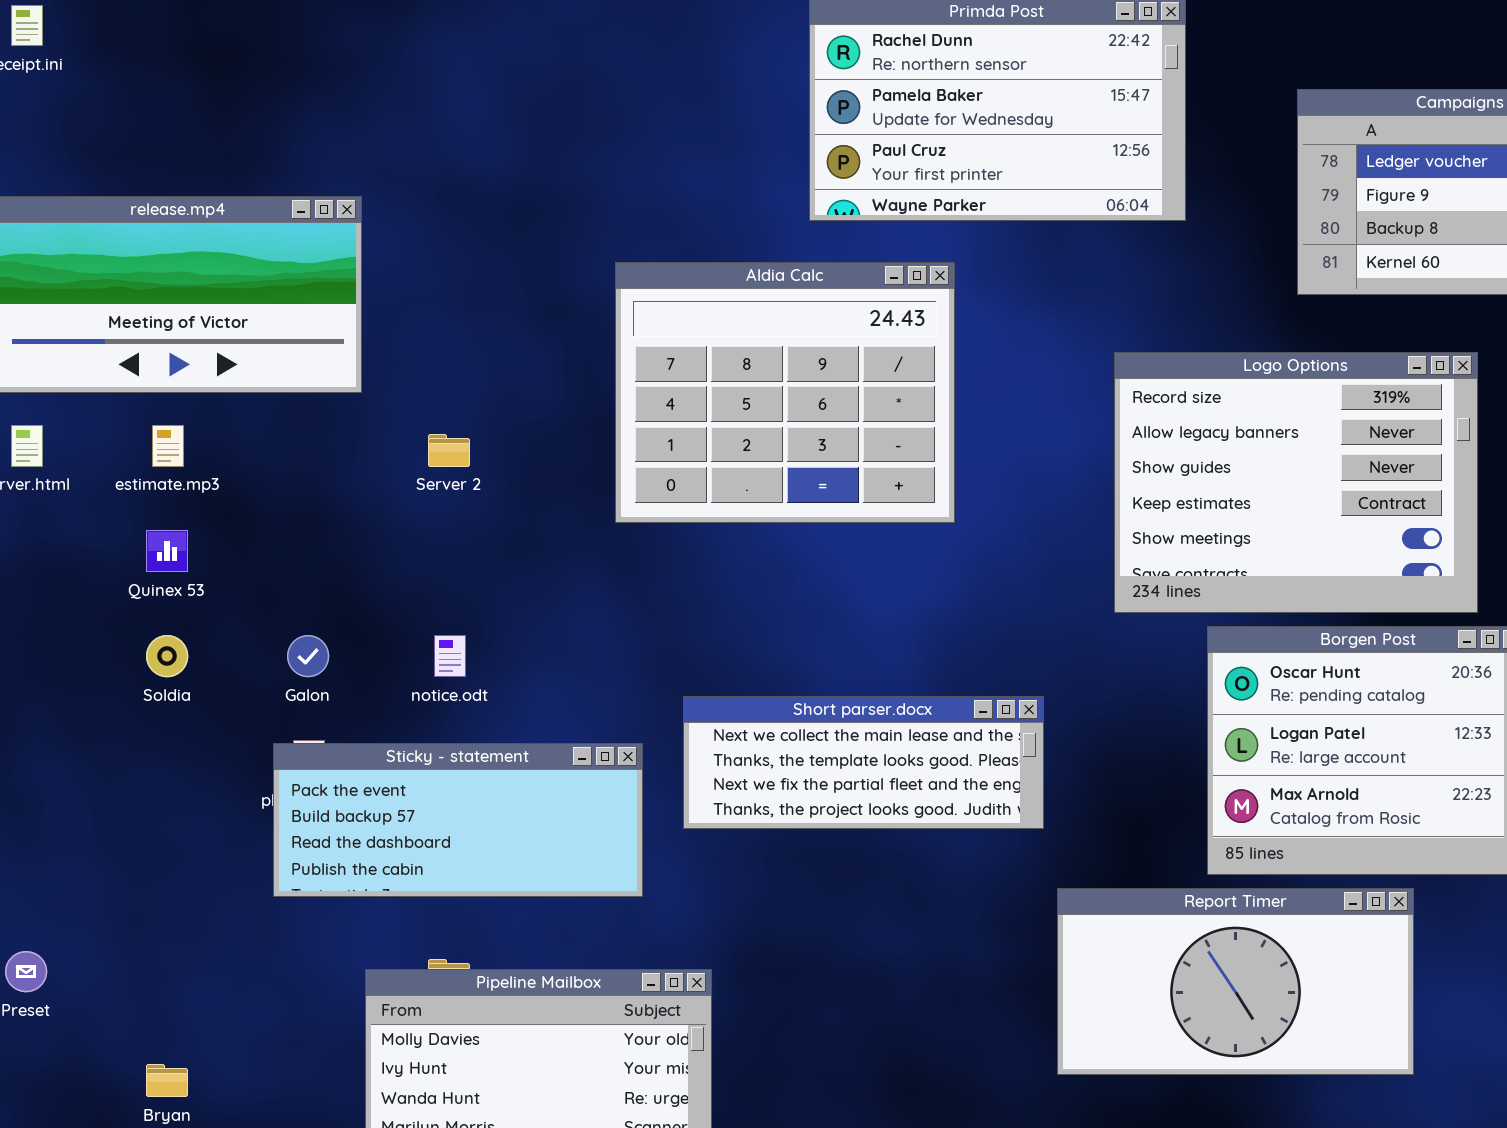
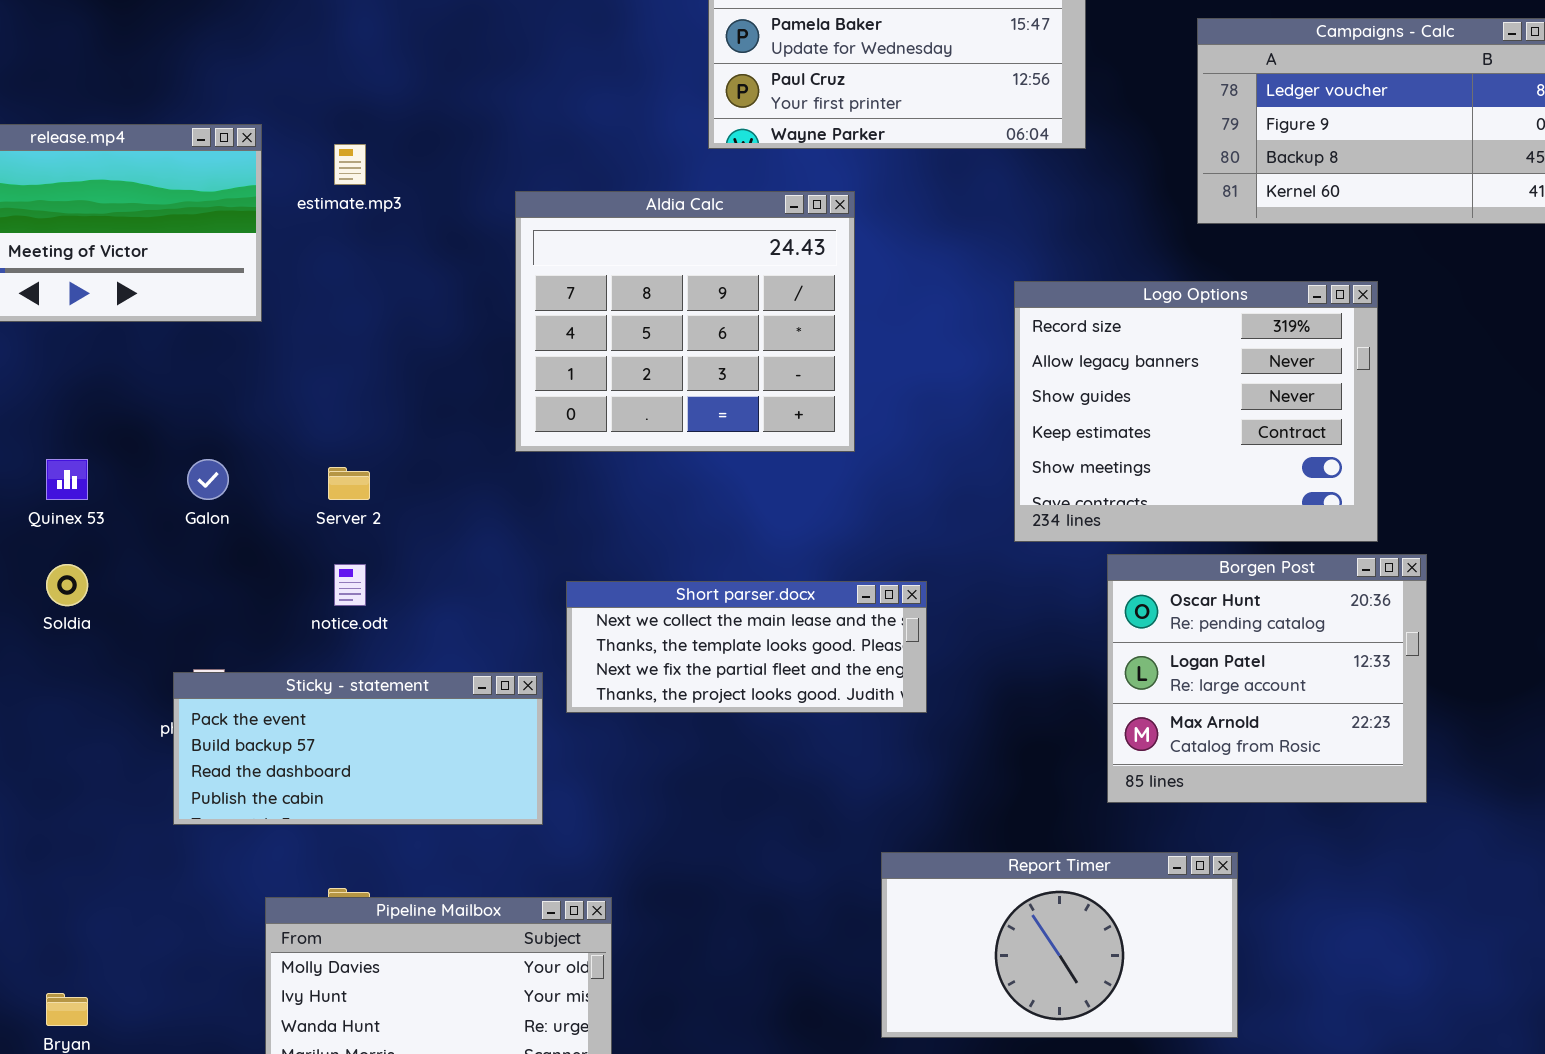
estimate.mp3: [152,425,184,467] -> [334,144,366,185], moved
Server 2: [428,434,470,467] -> [328,467,370,500], moved
Galon: [287,635,329,677] -> [187,459,229,500], moved
Short parser.docx: [683,696,1044,829] -> [566,581,927,713], moved
Report Timer: [1057,888,1414,1075] -> [881,852,1238,1038], moved

